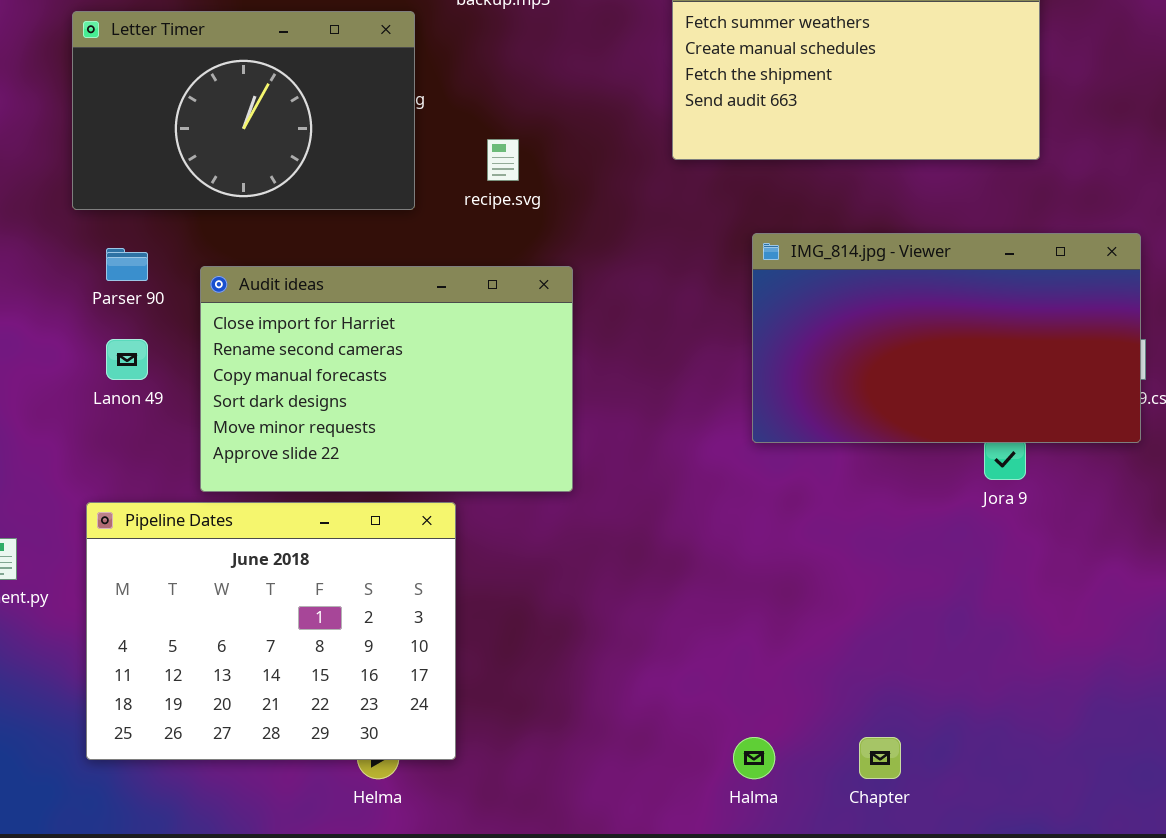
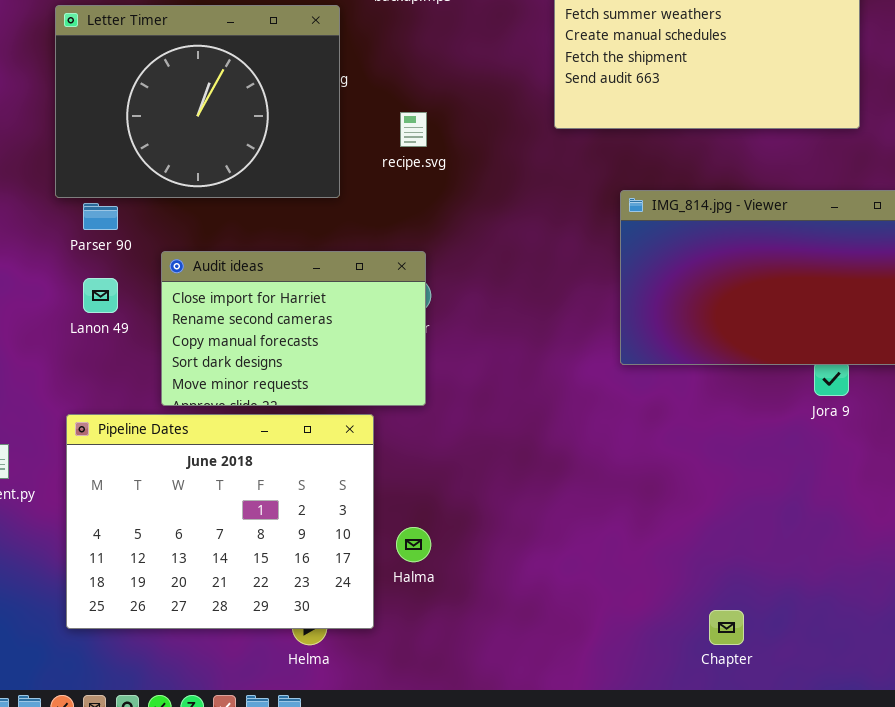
Letter Timer: [72,11,415,210] -> [55,5,340,198], resized
Audit ideas: [200,266,573,492] -> [161,251,426,406], resized
Halma: [733,737,775,779] -> [396,527,431,562], moved

